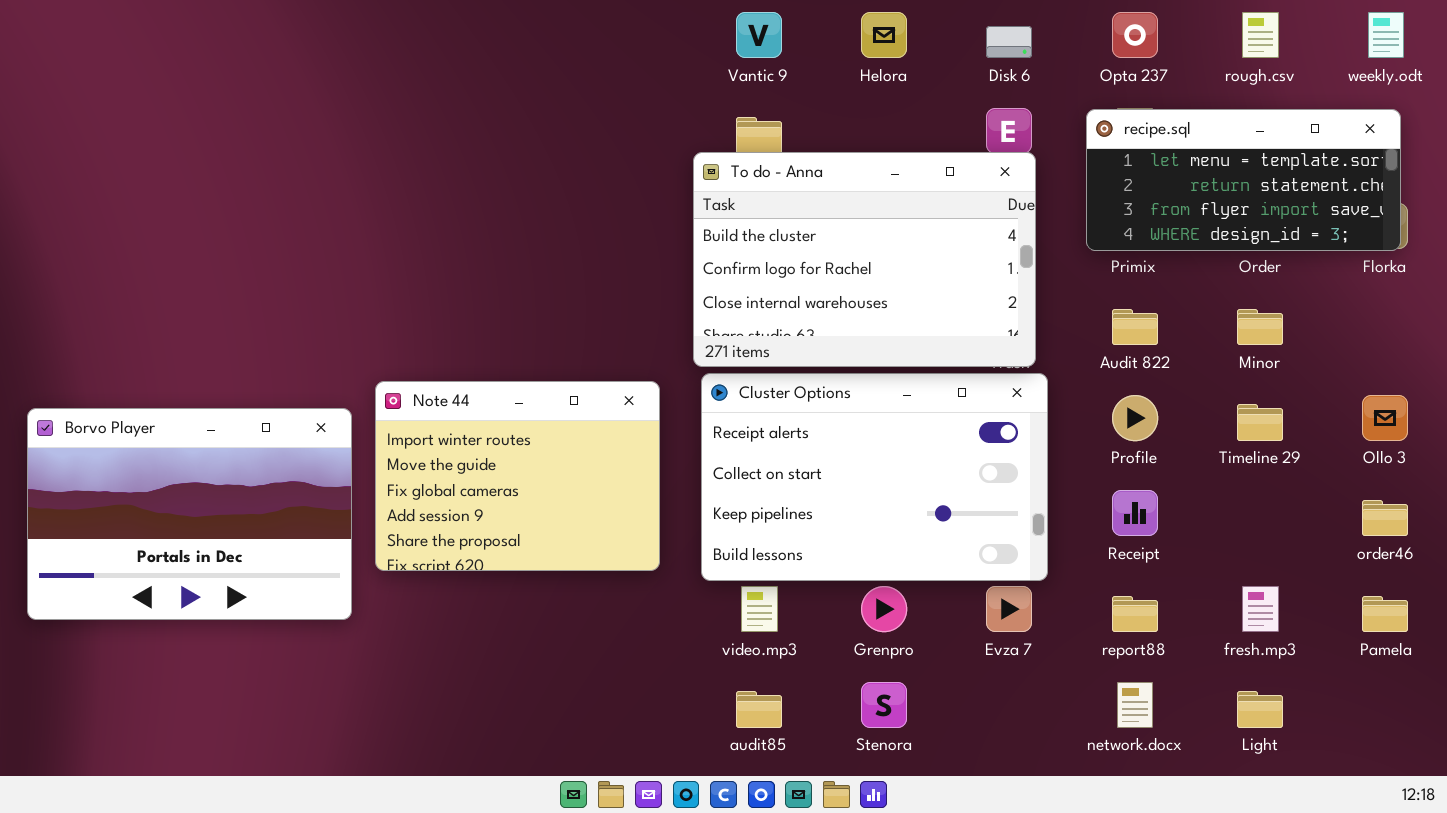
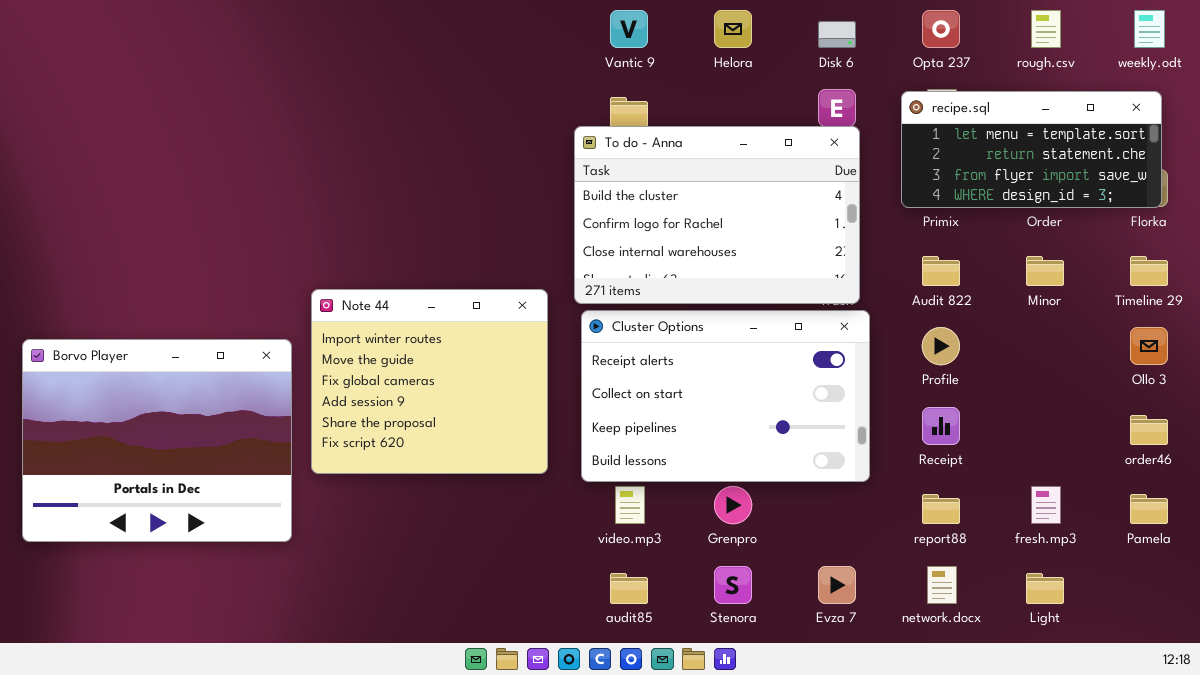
Note 44: [375,381,660,571] -> [311,289,548,474], resized
Timeline 29: [1237,404,1283,441] -> [1130,256,1168,286], moved
Borvo Player: [27,408,352,620] -> [22,339,292,542], resized
Evza 7: [986,586,1032,632] -> [818,566,856,604], moved

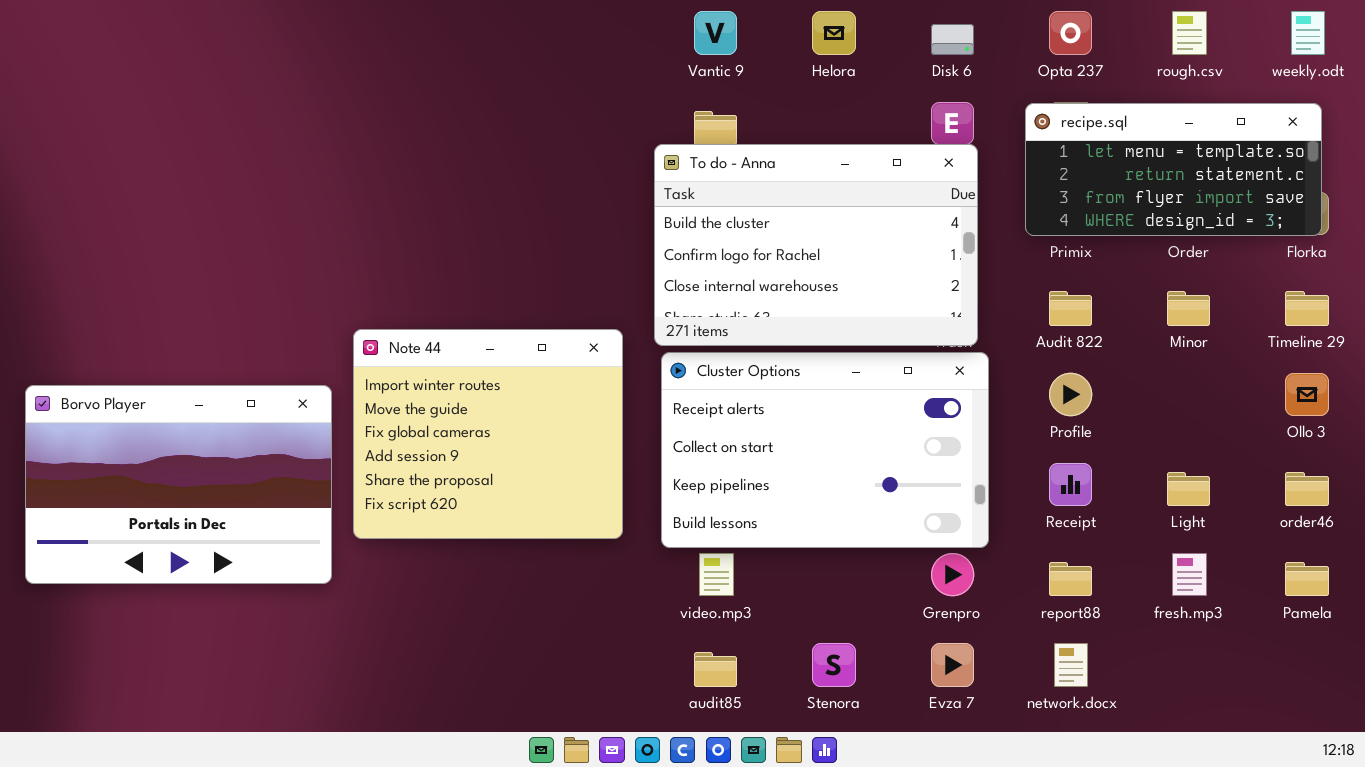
Borvo Player: [22,339,292,542] -> [25,385,332,584], resized
Grenpro: [714,486,752,524] -> [931,553,974,596], moved
Light: [1026,573,1064,604] -> [1167,472,1210,506], moved

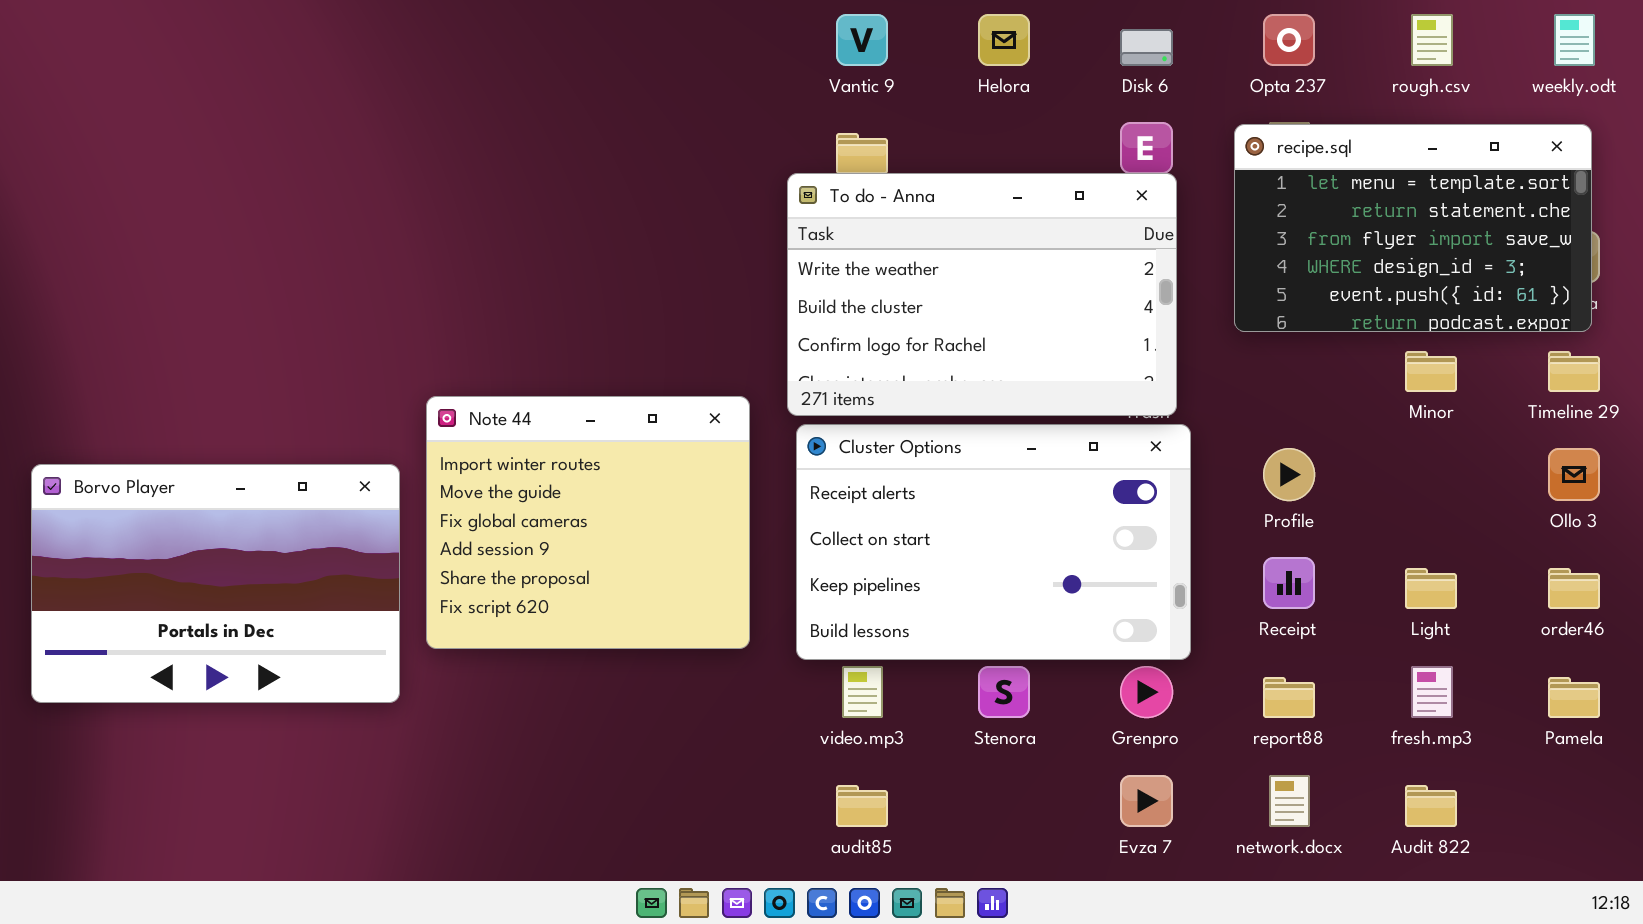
recipe.sql: [1025,103,1322,236] -> [1234,124,1592,332], resized
To do - Anna: [654,144,978,346] -> [787,173,1177,416], scrolled up 1 row
Audit 822: [1049,291,1092,326] -> [1405,785,1457,827], moved
Stenora: [812,643,856,687] -> [978,666,1030,718], moved

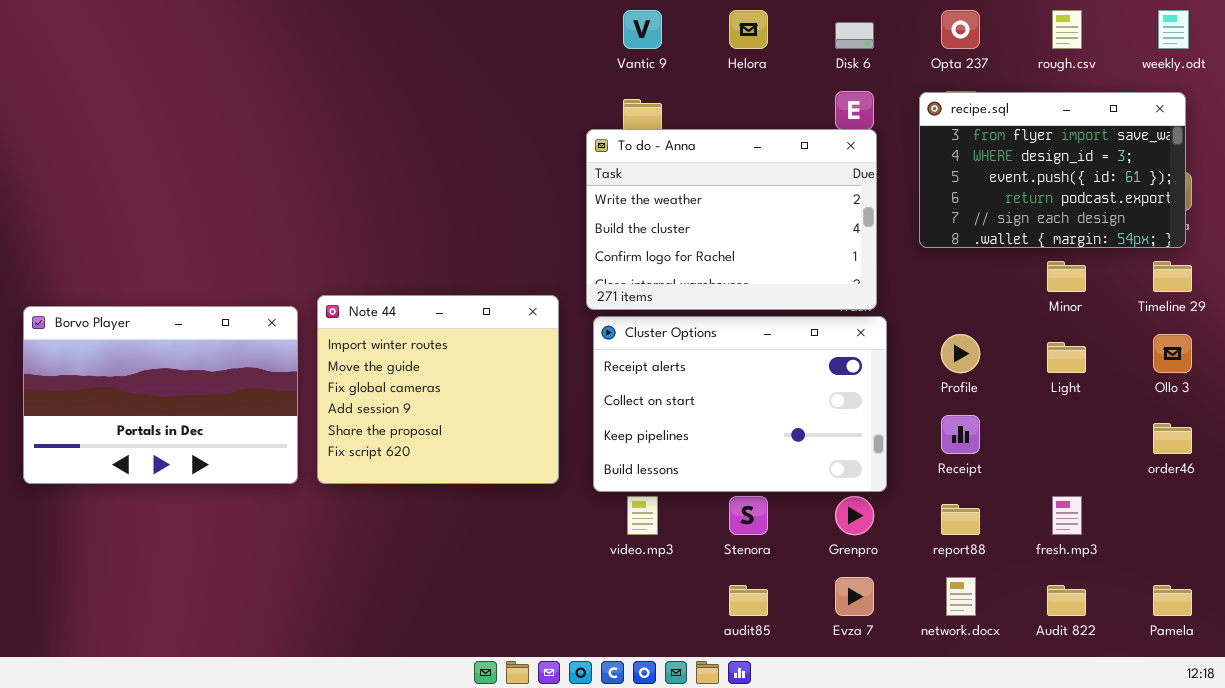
recipe.sql: [1234,124,1592,332] -> [919,92,1186,248], scrolled down 2 rows
Borvo Player: [31,464,400,703] -> [23,306,298,484], moved
Light: [1405,568,1457,609] -> [1047,342,1086,373], moved
Pamela: [1548,677,1600,718] -> [1153,585,1192,616], moved
audit85: [836,785,888,827] -> [729,585,768,616], moved

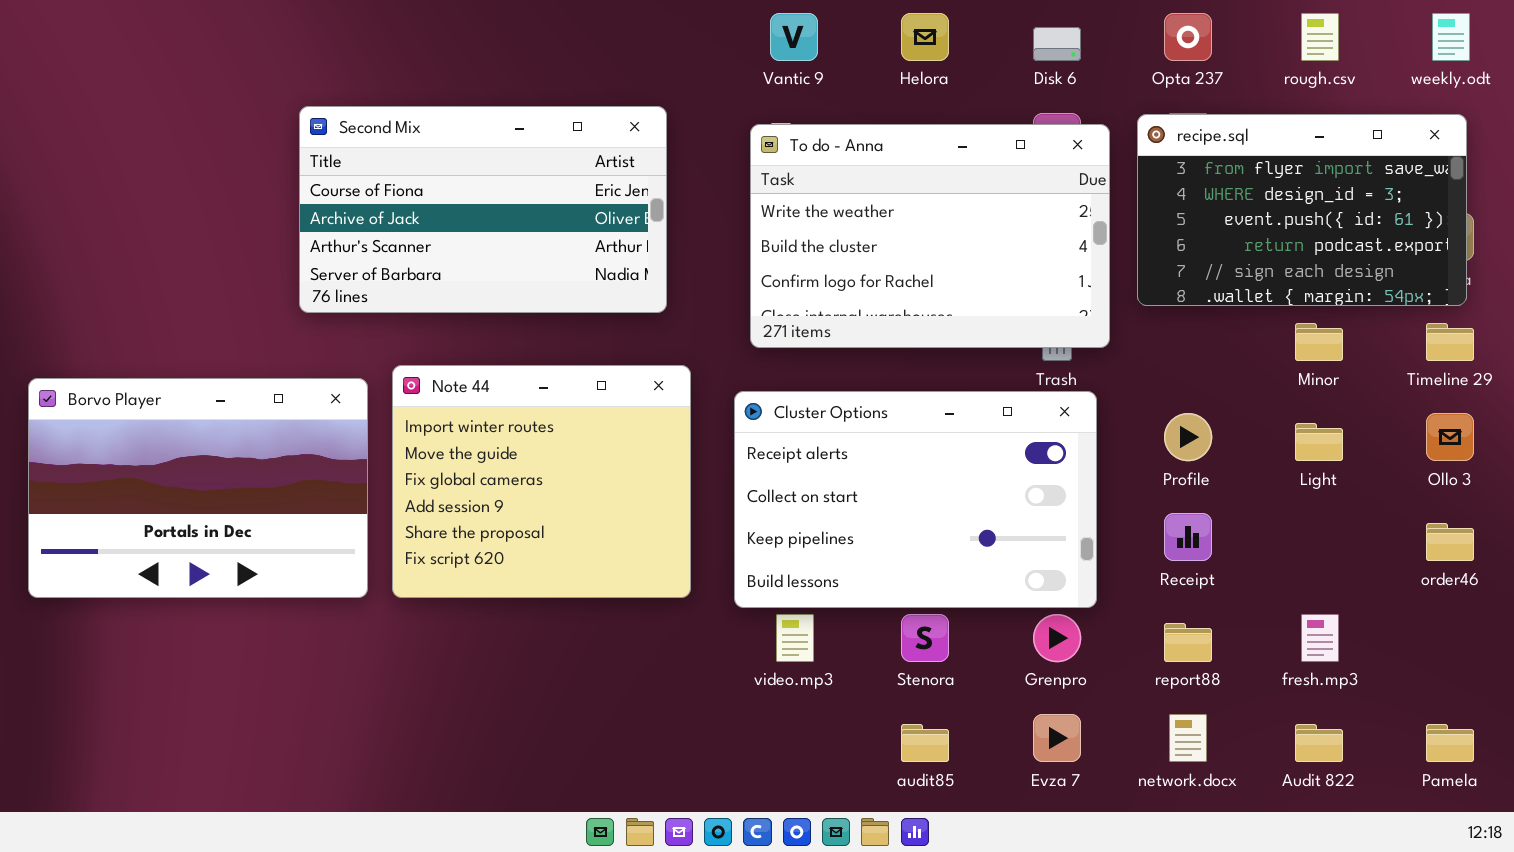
Second Mix: none -> [299,106,667,313], opened
To do - Anna: [586,129,877,310] -> [750,124,1110,348], moved

